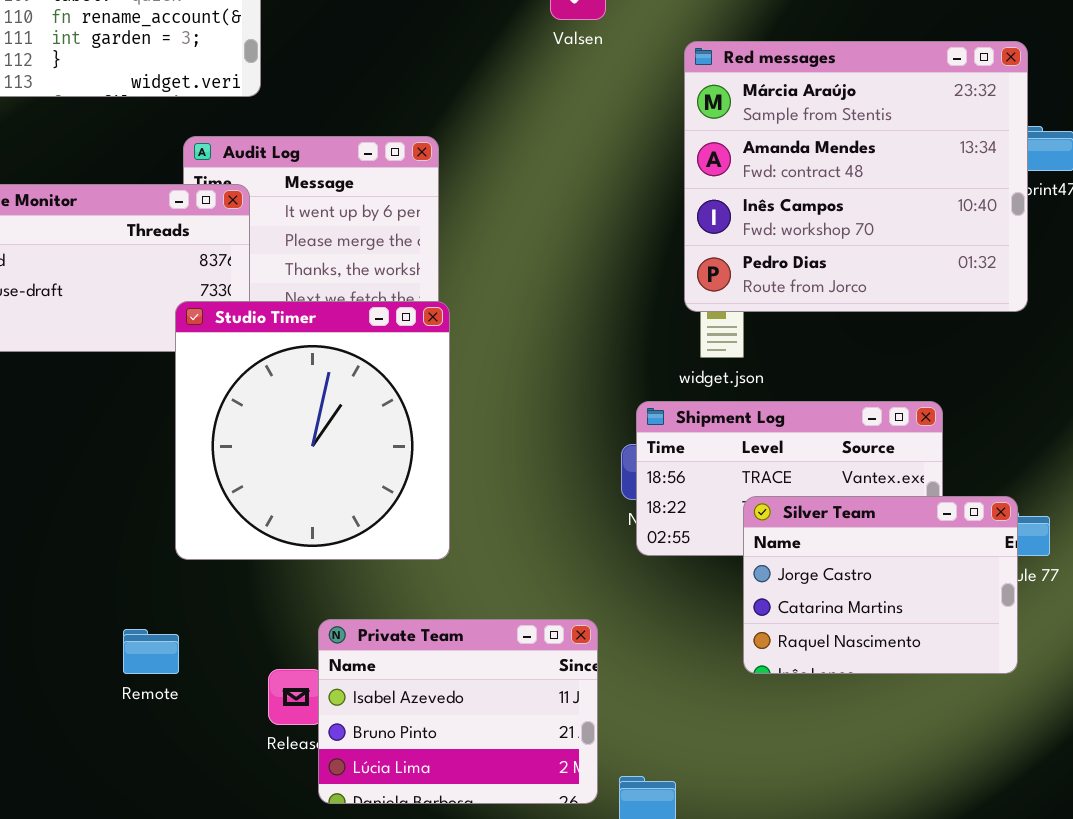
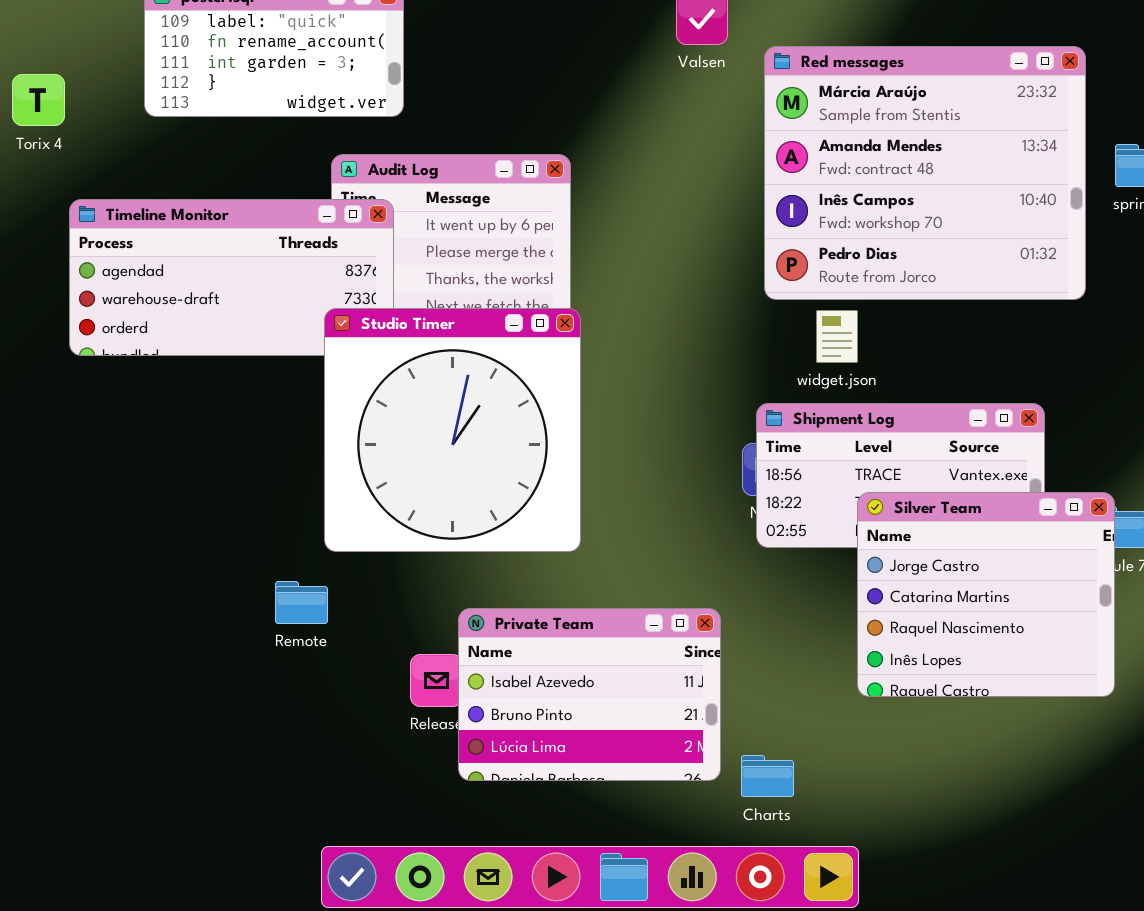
Red messages: [684,41,1028,312] -> [764,46,1086,300], moved
Silver Team: [743,496,1018,674] -> [857,492,1115,697], resized
Remote: [123,629,179,674] -> [275,581,328,624], moved

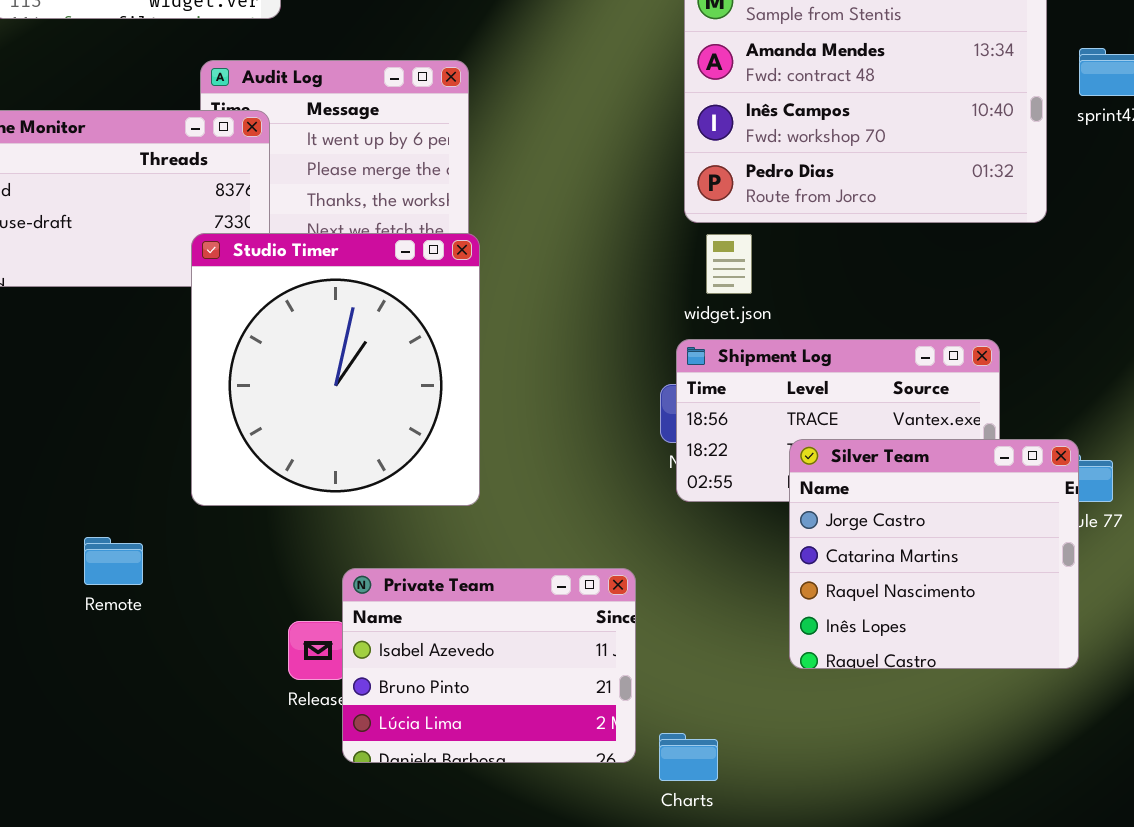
widget.json: [816,310,858,363] -> [706,234,752,294], moved
Remote: [275,581,328,624] -> [84,537,143,585], moved

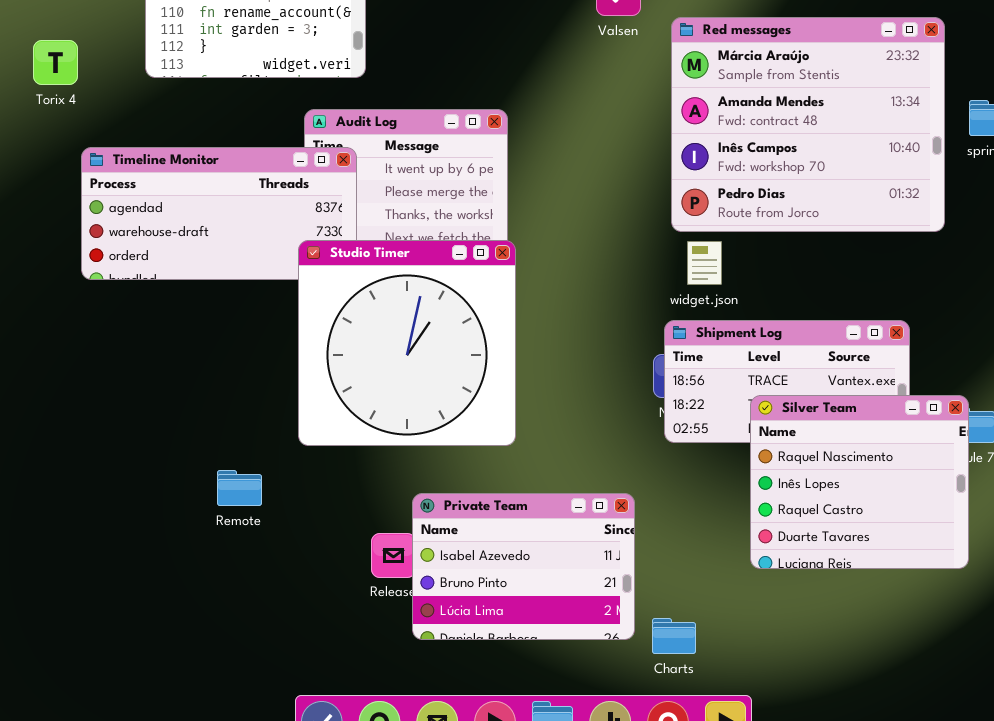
Silver Team: [789,439,1079,669] -> [750,395,969,569], scrolled down 2 rows

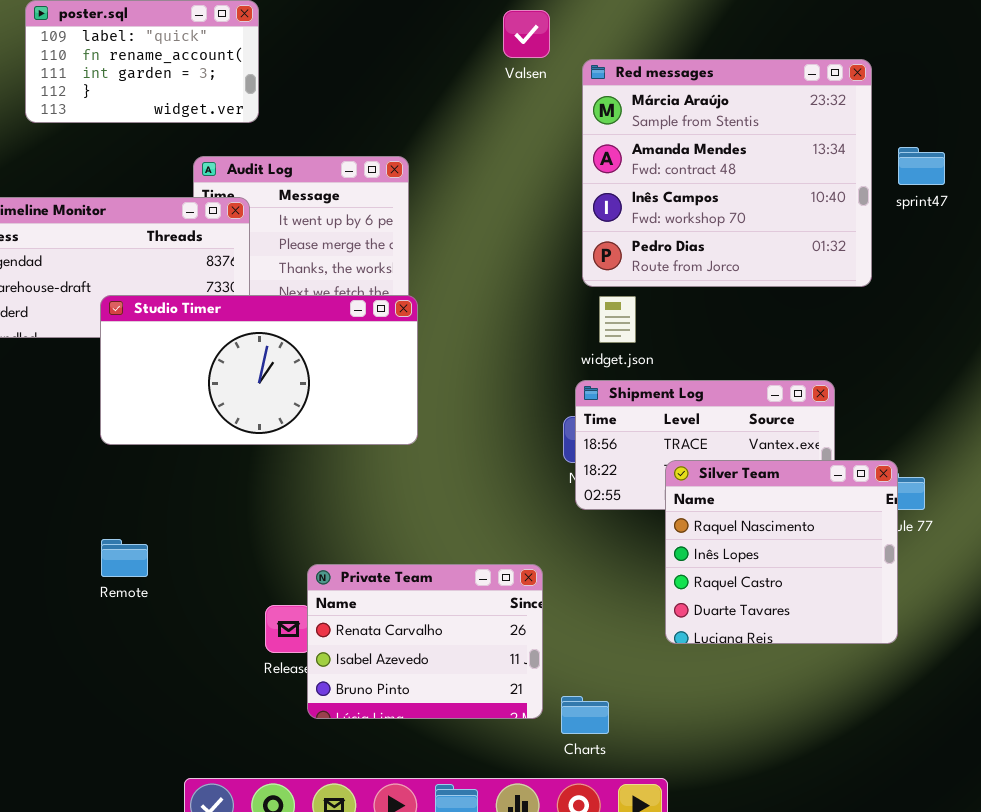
Studio Timer: [298,240,516,446] -> [100,295,418,445], resized
Private Team: [412,493,635,640] -> [307,564,543,719], scrolled up 1 row

